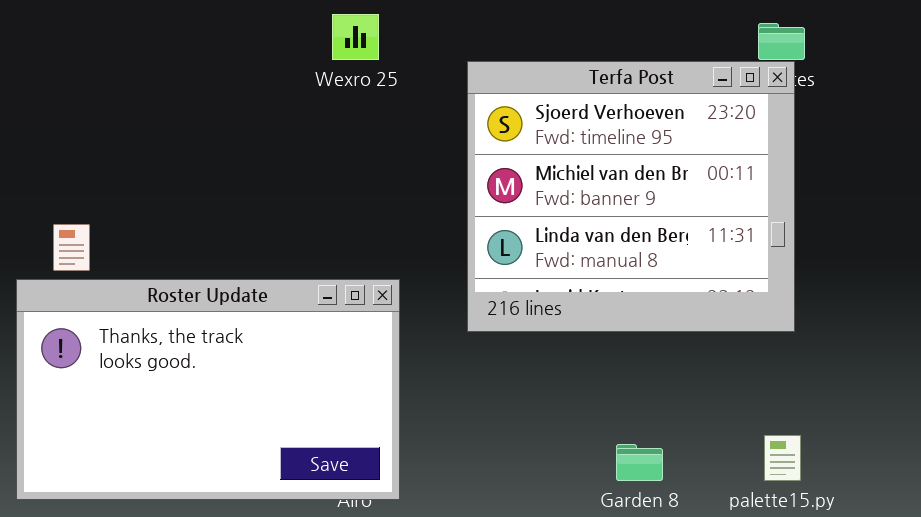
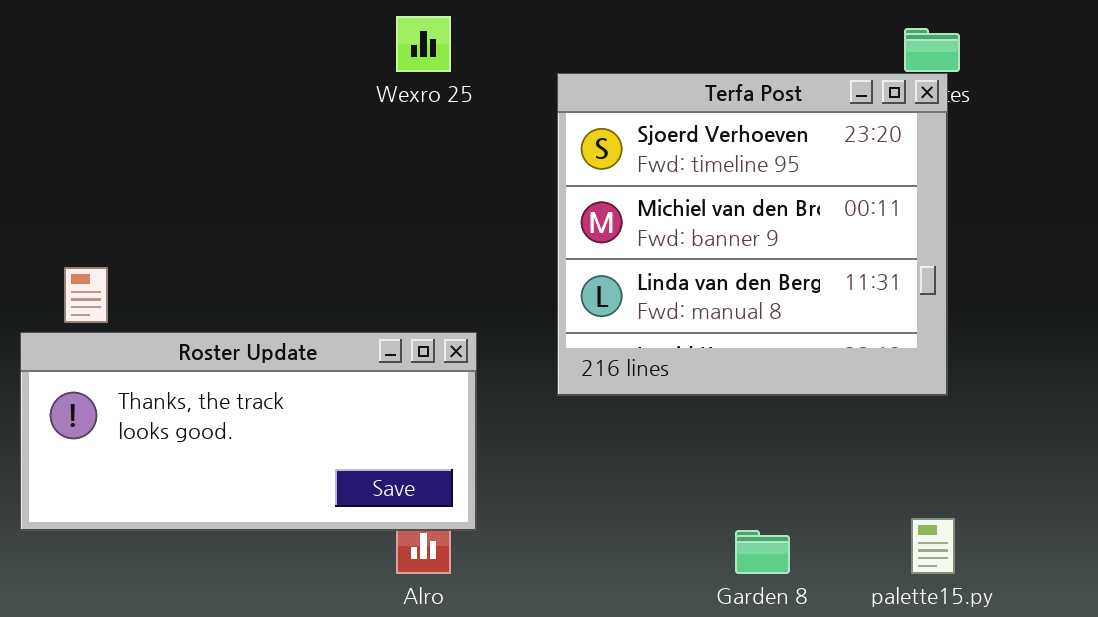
Roster Update: [16,279,400,500] -> [20,332,477,531], resized

